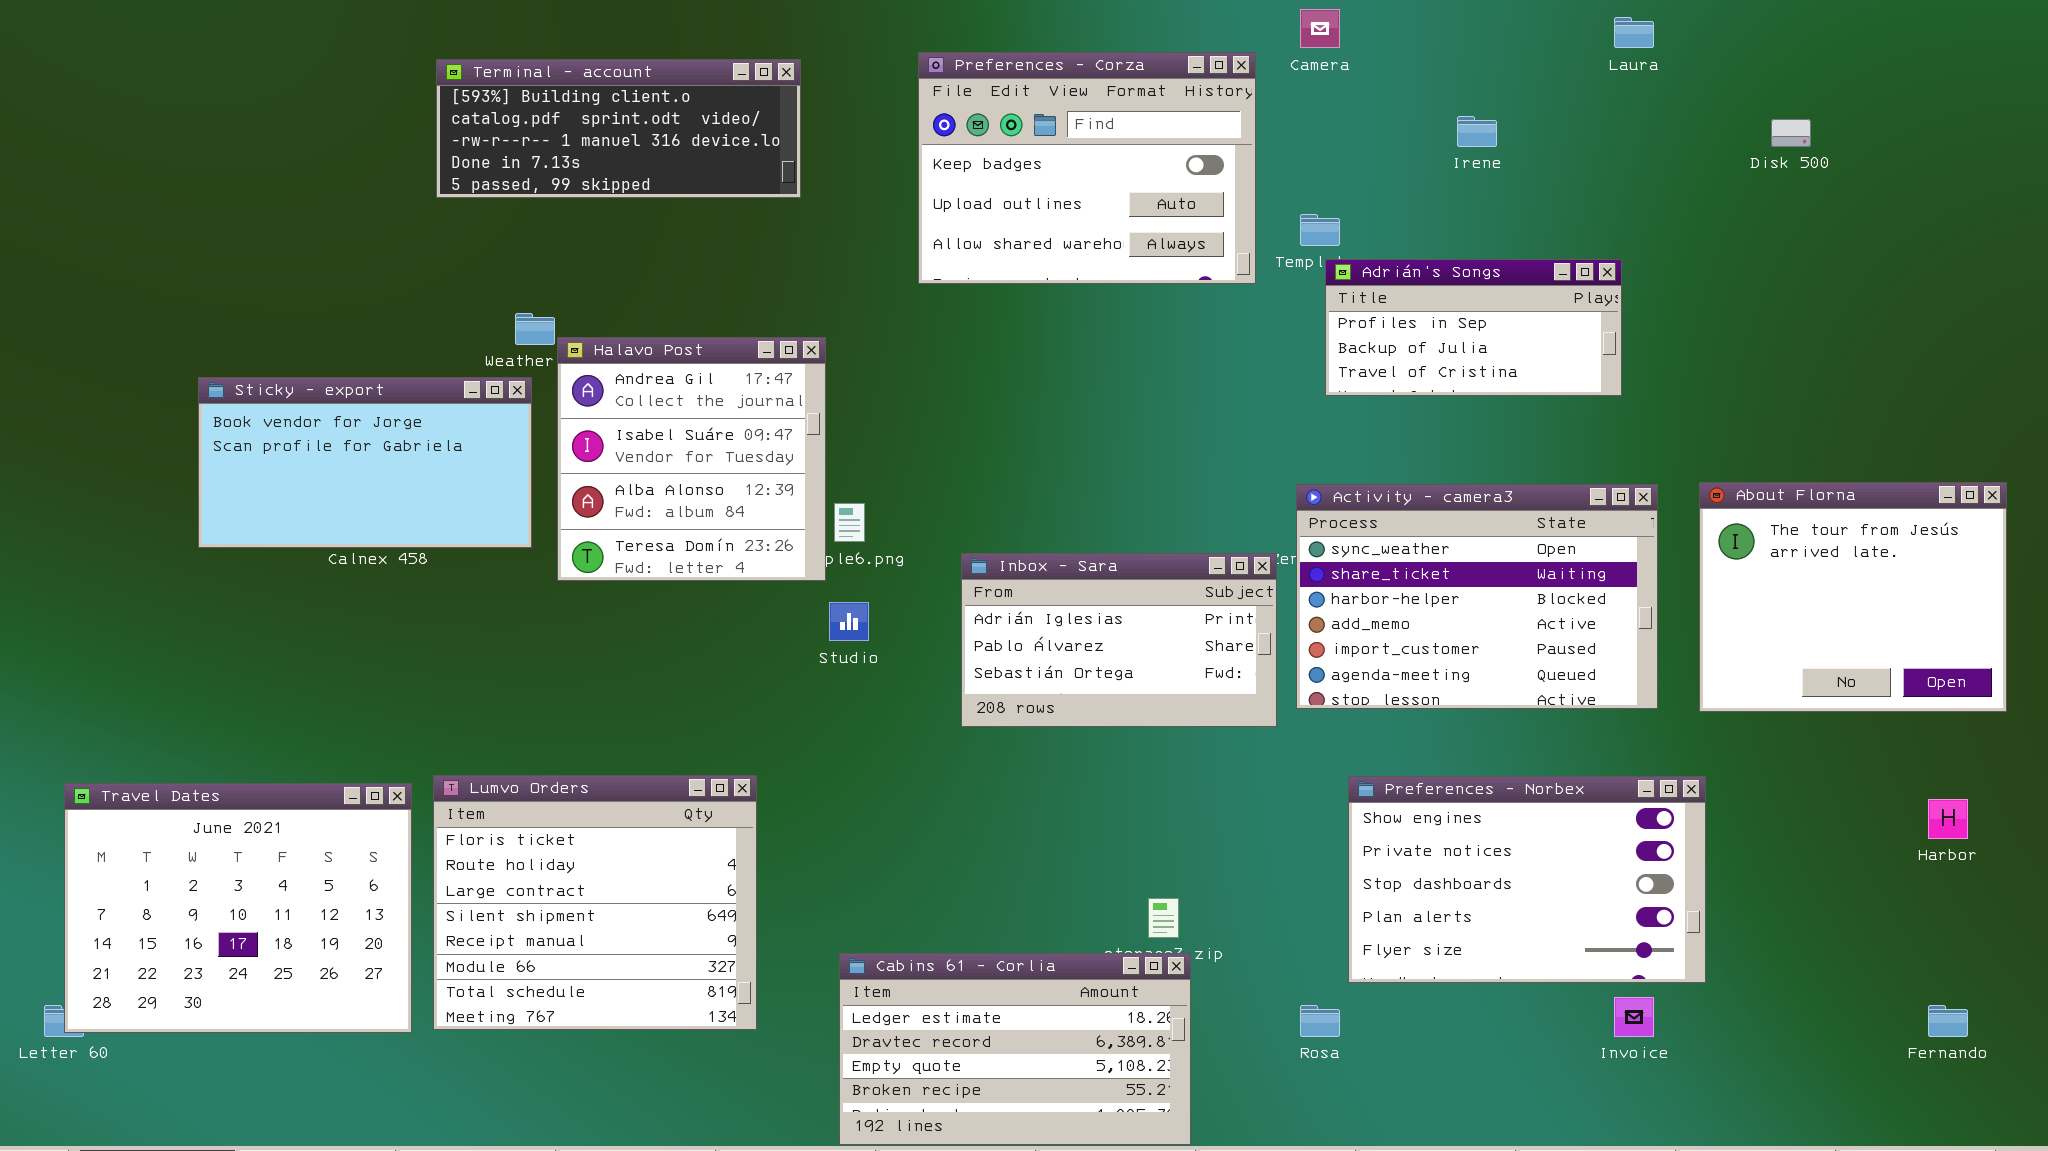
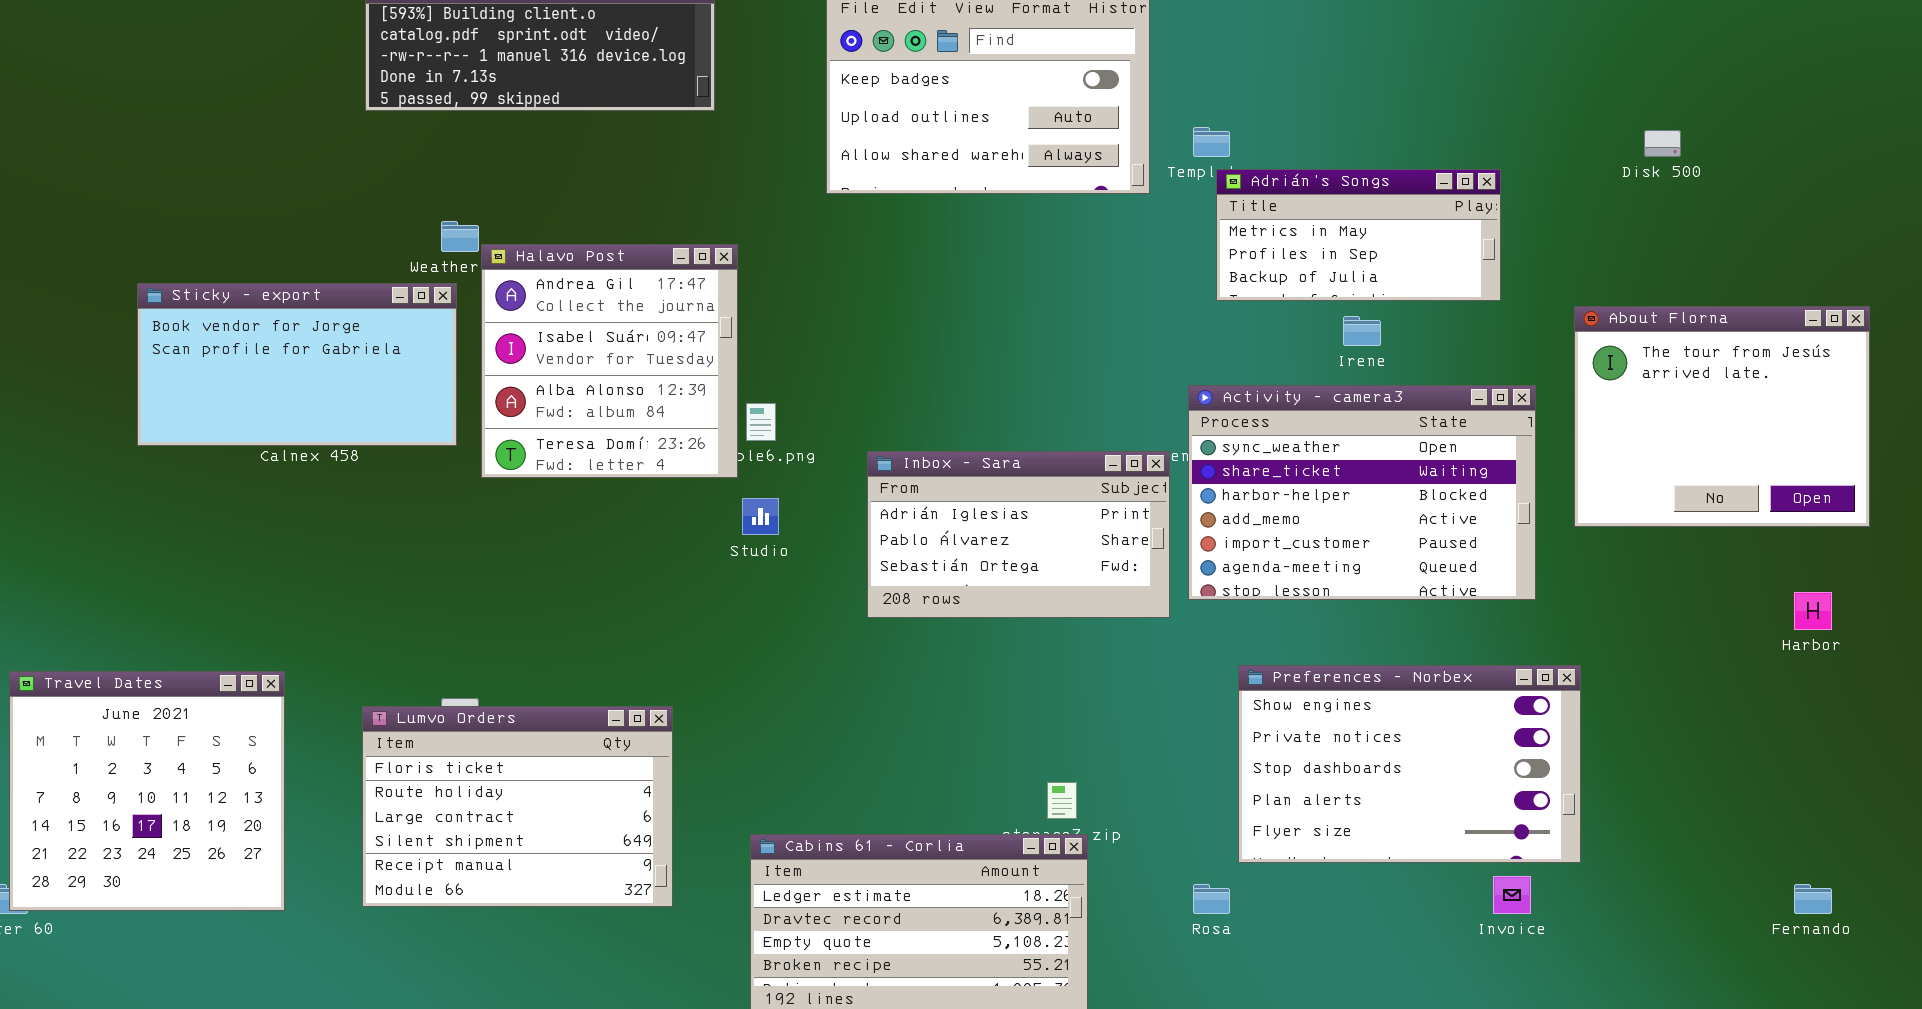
Irene: [1457,116,1497,147] -> [1343,316,1381,346], moved
Disk 500: [1771,119,1811,147] -> [1644,130,1681,157], moved
Adrián's Songs: [1325,259,1622,396] -> [1216,169,1501,301], scrolled up 1 row
About Florna: [1699,482,2007,712] -> [1574,306,1870,527], moved
Lumvo Orders: [433,775,757,1030] -> [362,706,673,907], resized
Travel Dates: [64,783,412,1033] -> [9,671,285,911], resized
Harbor: [1928,799,1968,839] -> [1794,592,1832,630], moved

